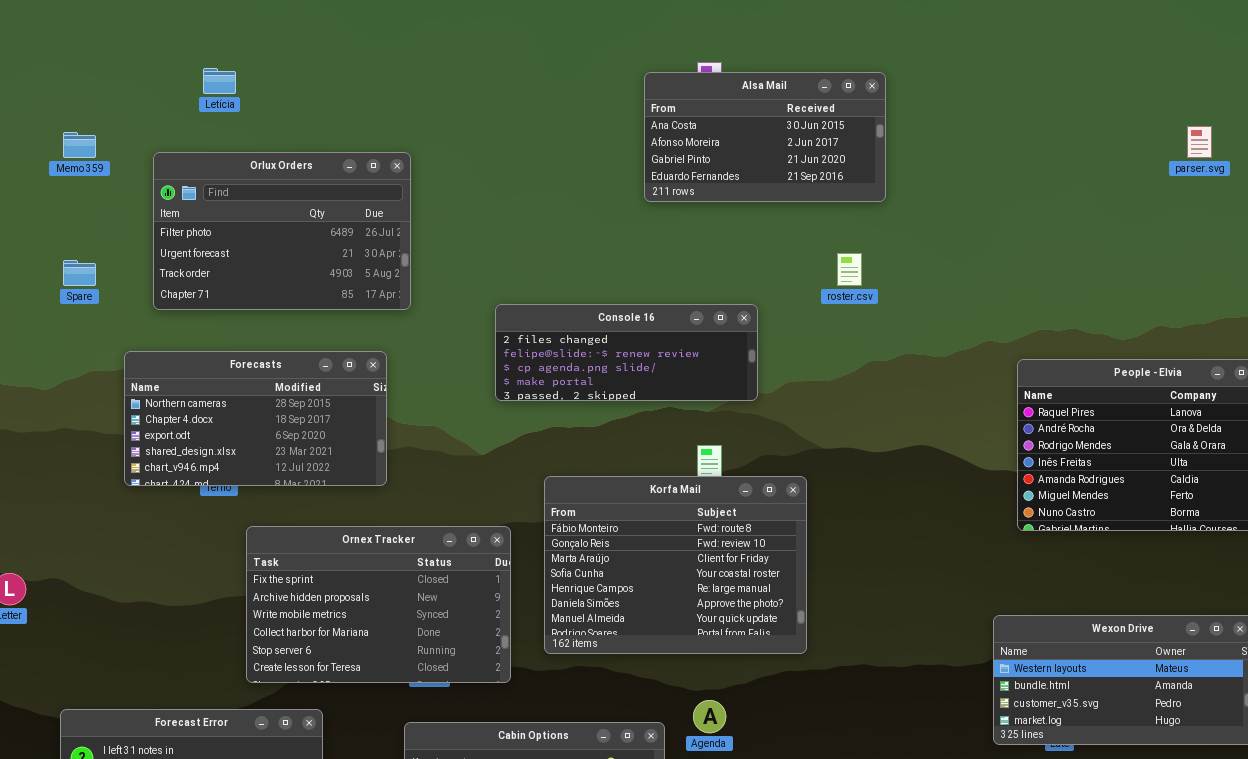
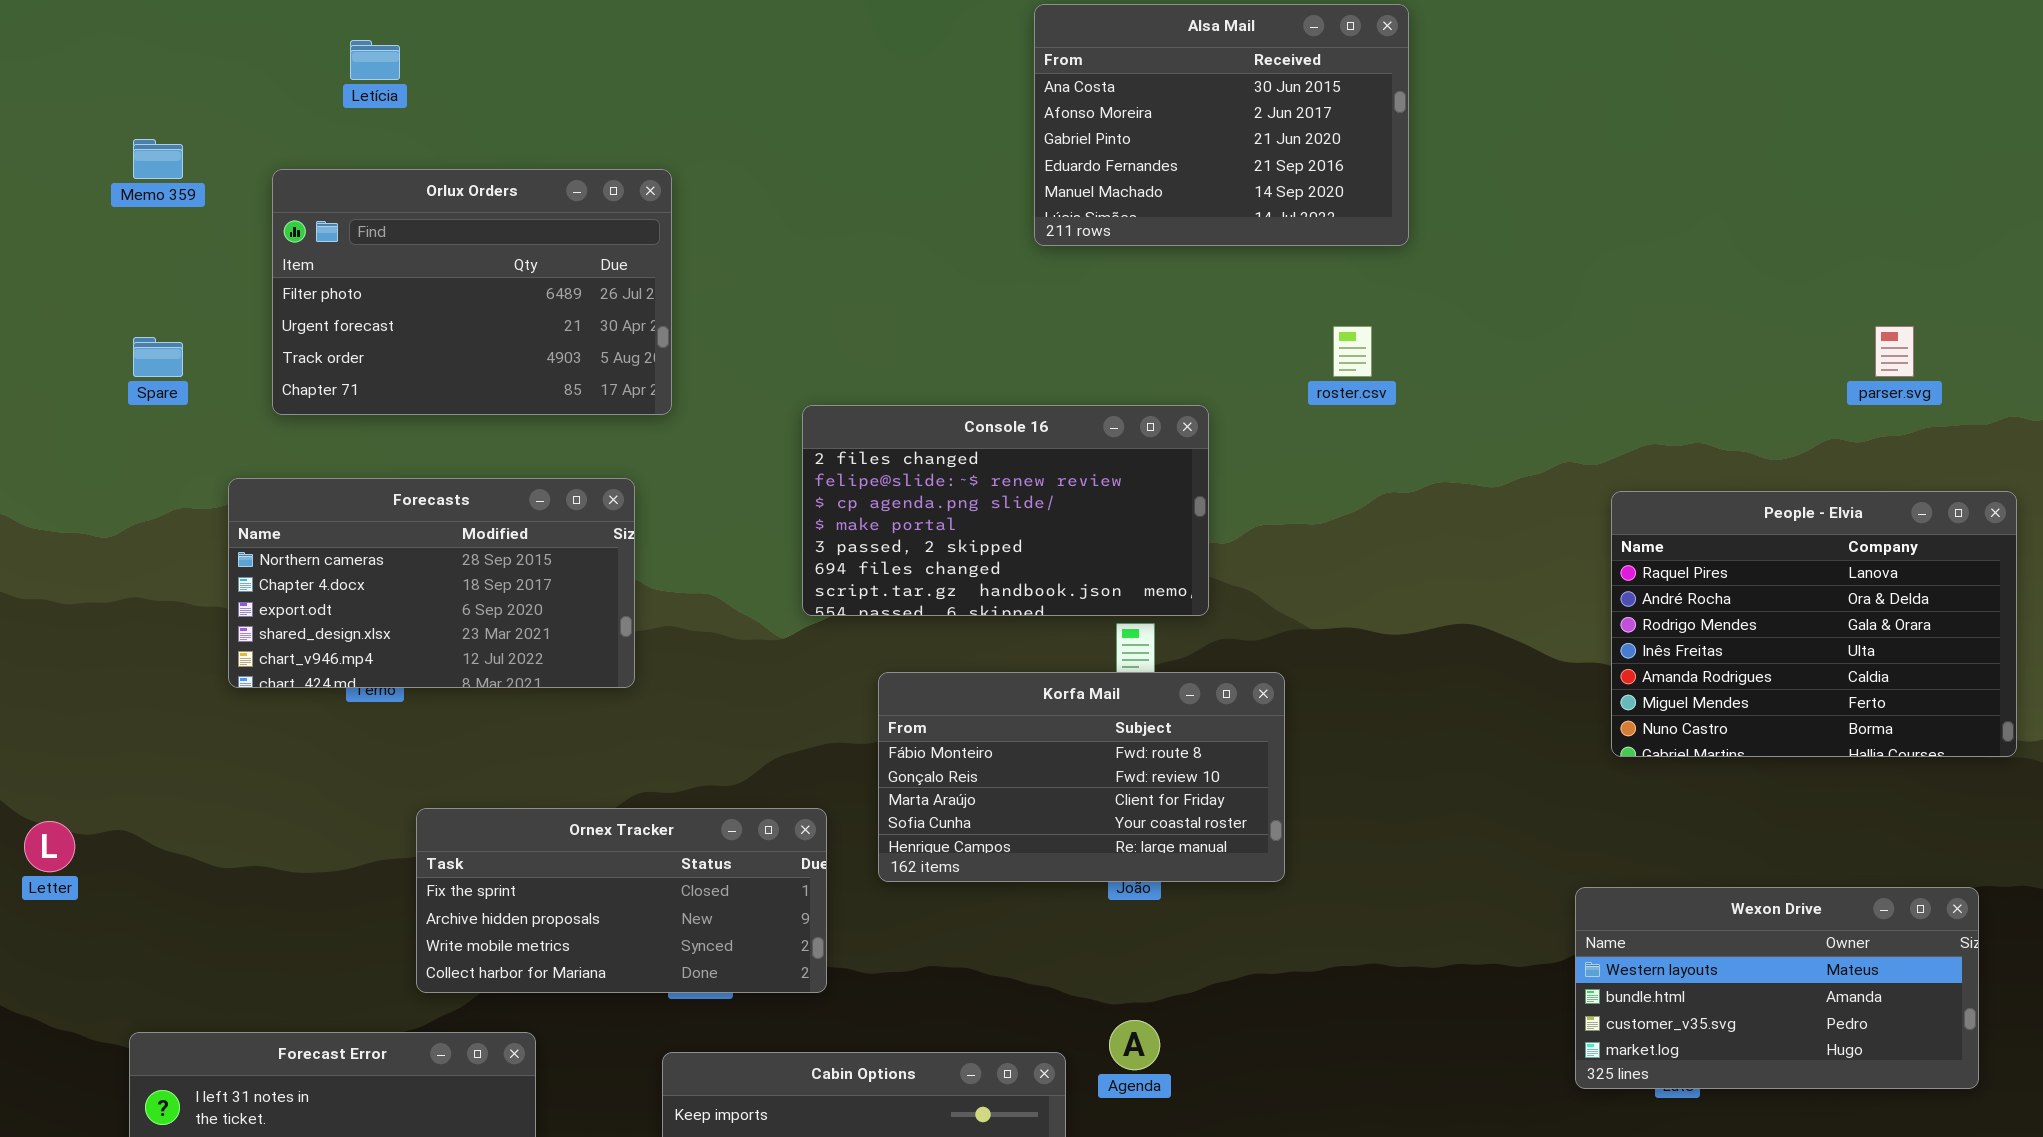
Alsa Mail: [644,72,886,202] -> [1034,4,1409,246], resized
parser.svg: [1187,126,1212,158] -> [1875,326,1914,377], moved
Console 16: [495,304,758,401] -> [802,405,1209,616], resized
Korfa Mail: [544,476,807,654] -> [878,672,1285,882], resized
Ornex Tracker: [246,526,511,683] -> [416,808,827,993], resized

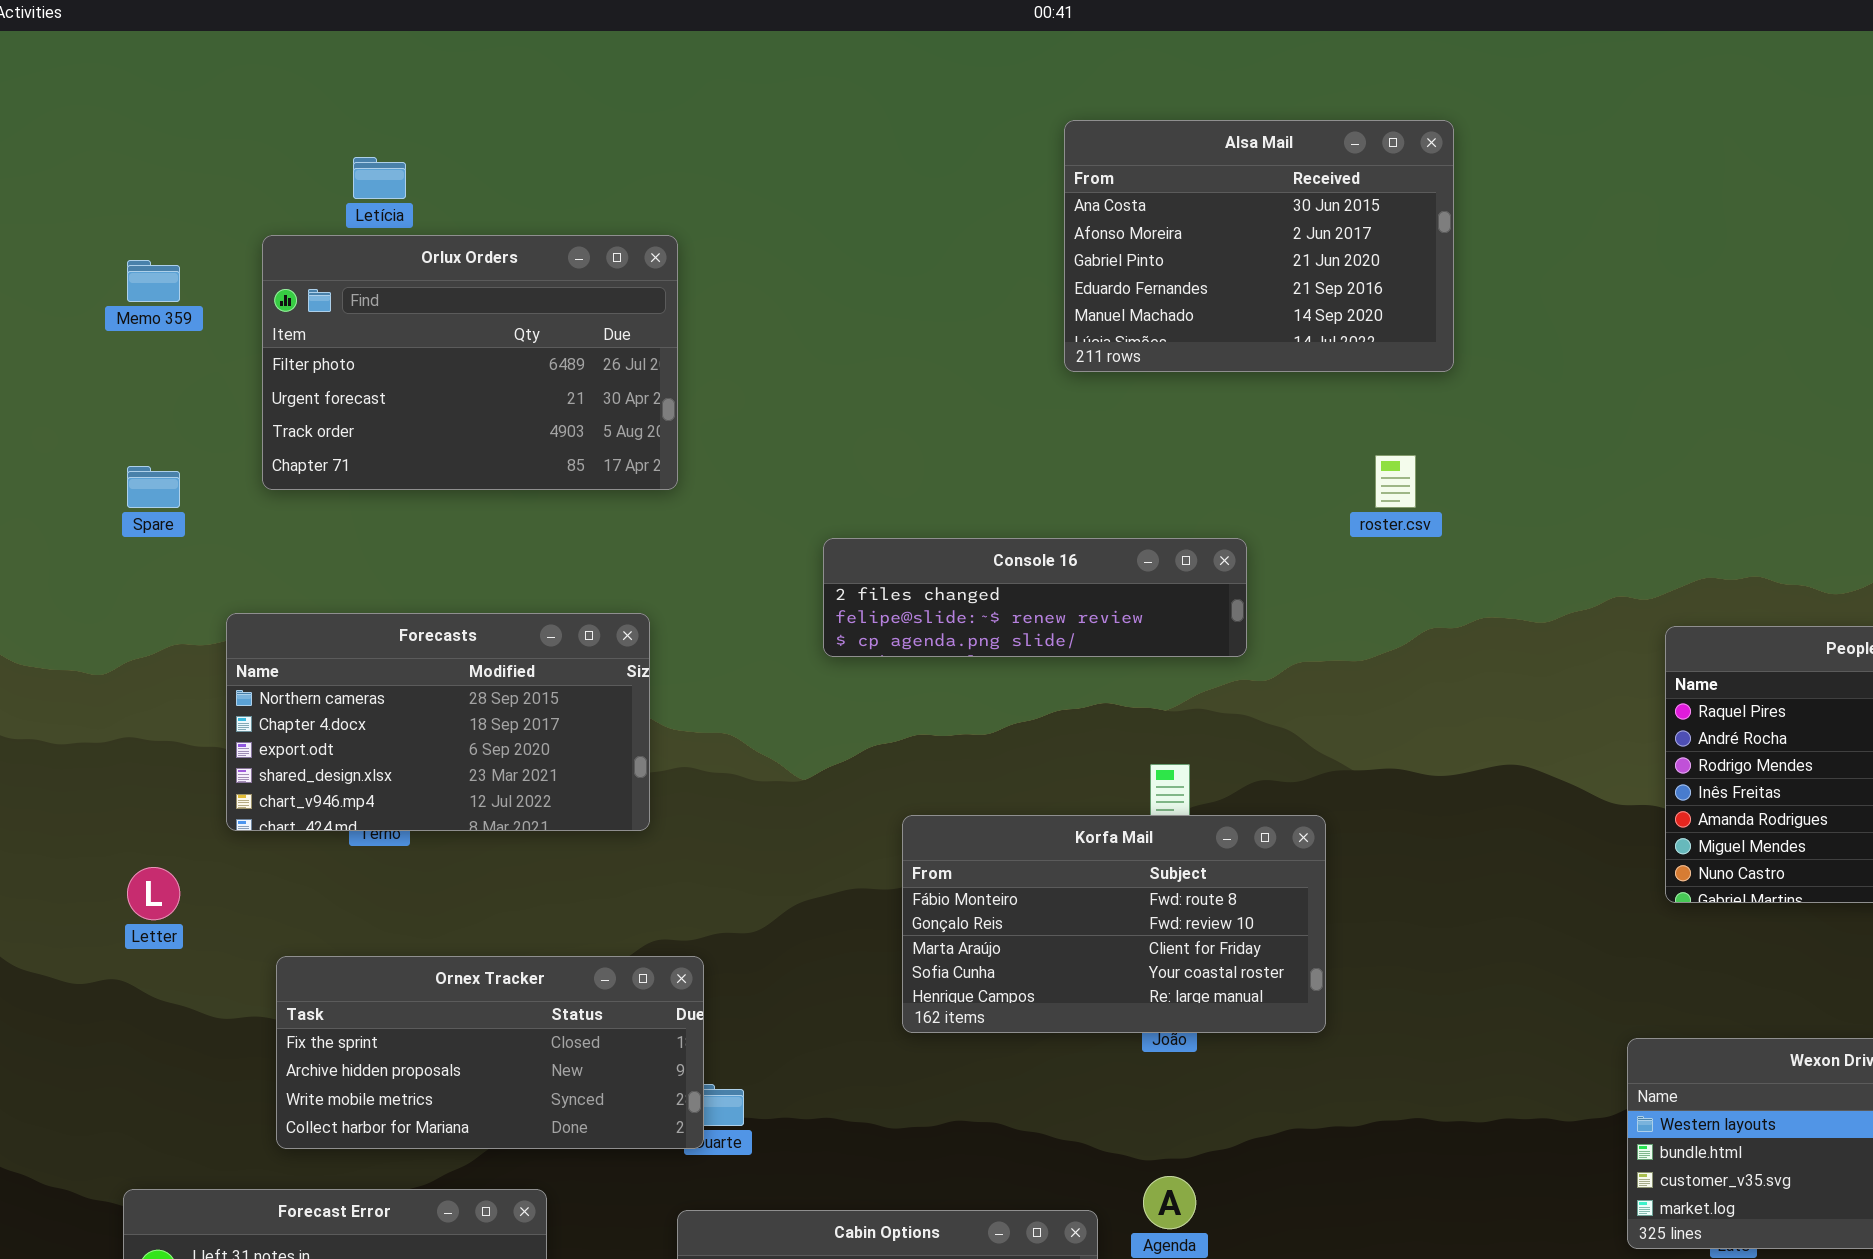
Orlux Orders: [272,169,672,415] -> [262,235,678,490], moved
Console 16: [802,405,1209,616] -> [823,538,1247,657], resized
Ornex Tracker: [416,808,827,993] -> [276,956,704,1149], moved
Letter: [24,821,75,872] -> [127,867,180,920], moved

